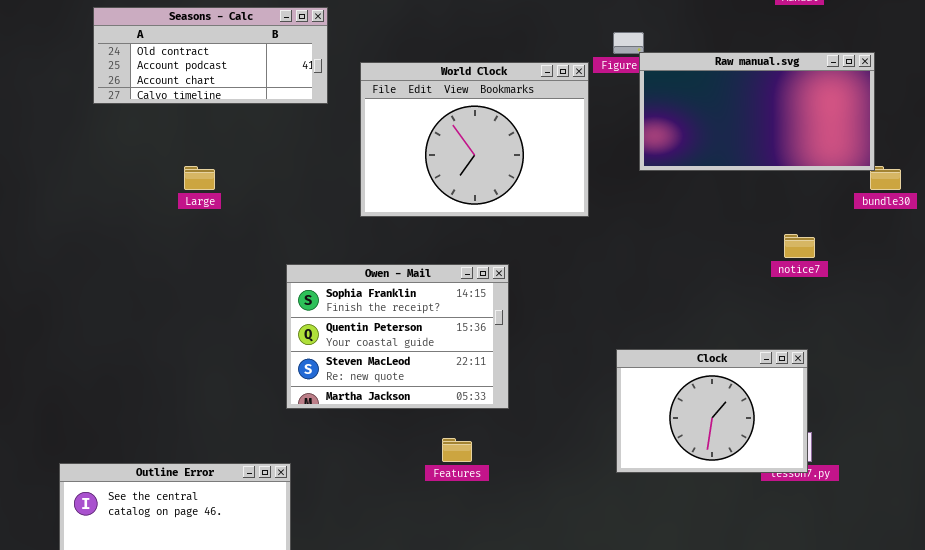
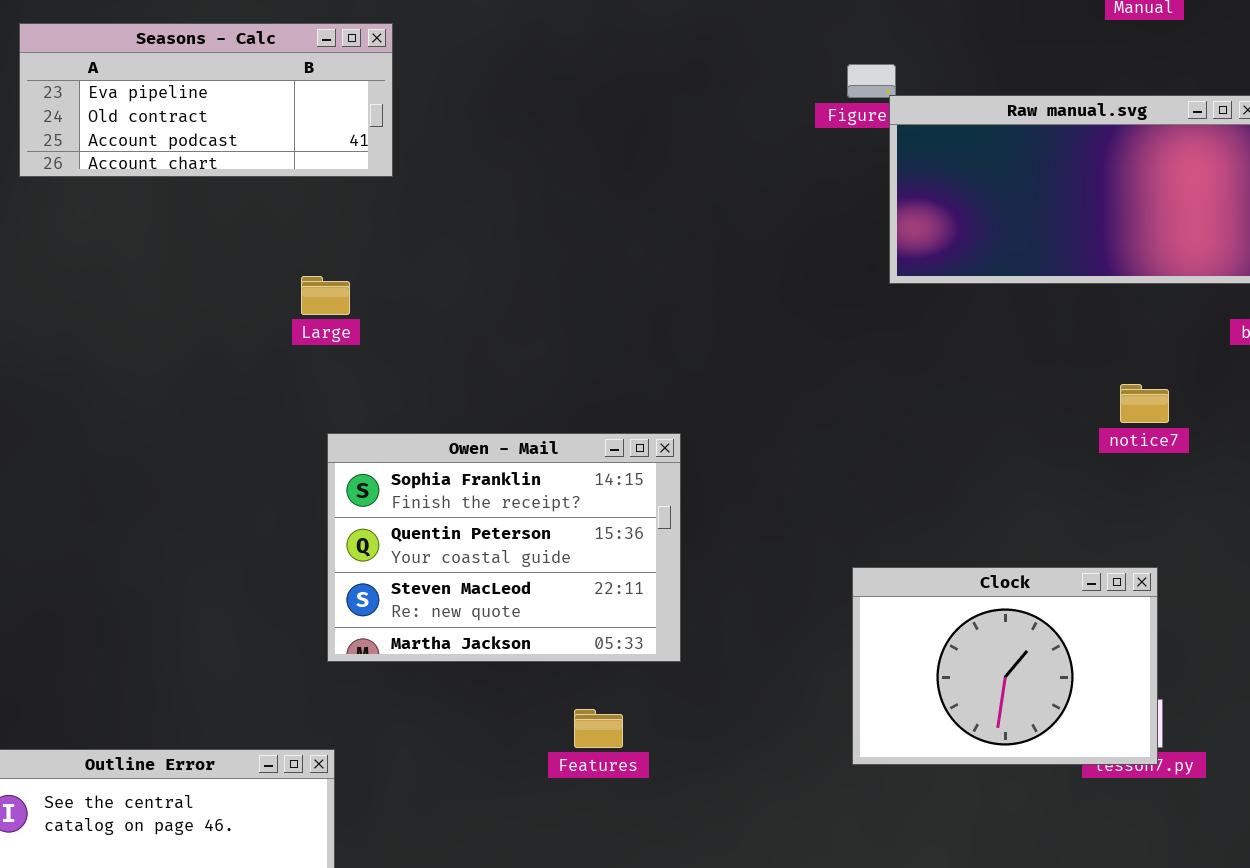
Seasons - Calc: [93,7,328,104] -> [19,23,393,177], scrolled up 1 row
World Clock: [360,62,589,217] -> none, closed
Large: [184,166,215,190] -> [301,276,350,315], moved

